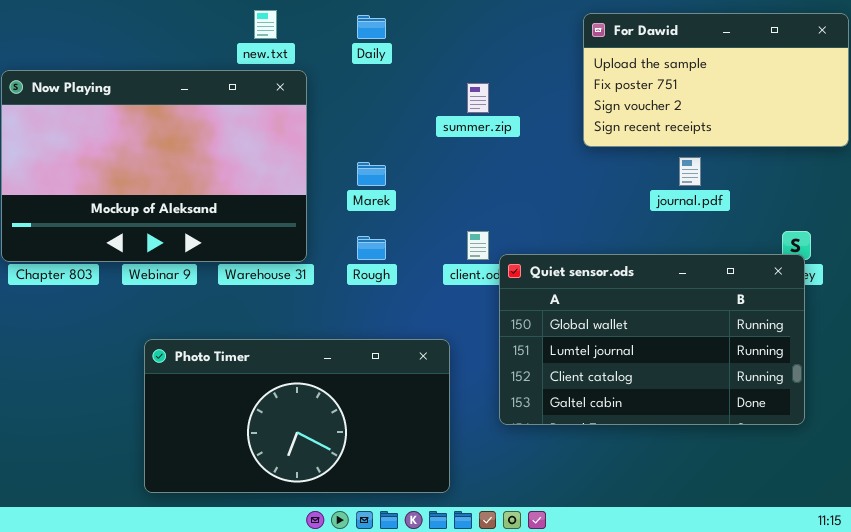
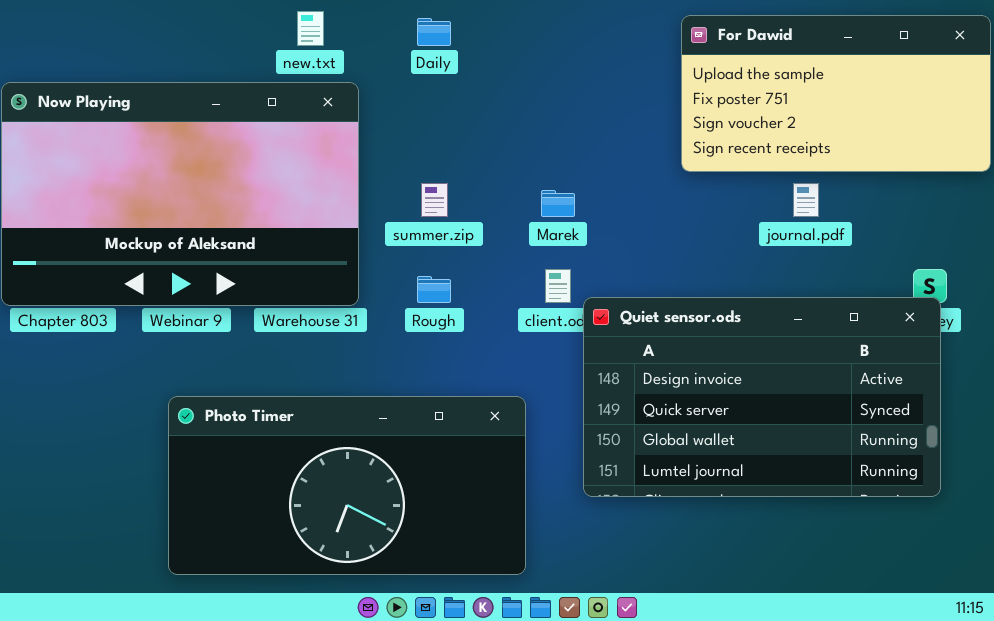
summer.zip: [467,83,489,113] -> [421,183,448,217], moved
Marek: [357,162,386,186] -> [541,190,575,217], moved
Quiet sensor.ods: [499,254,805,425] -> [583,297,941,497], scrolled up 2 rows

